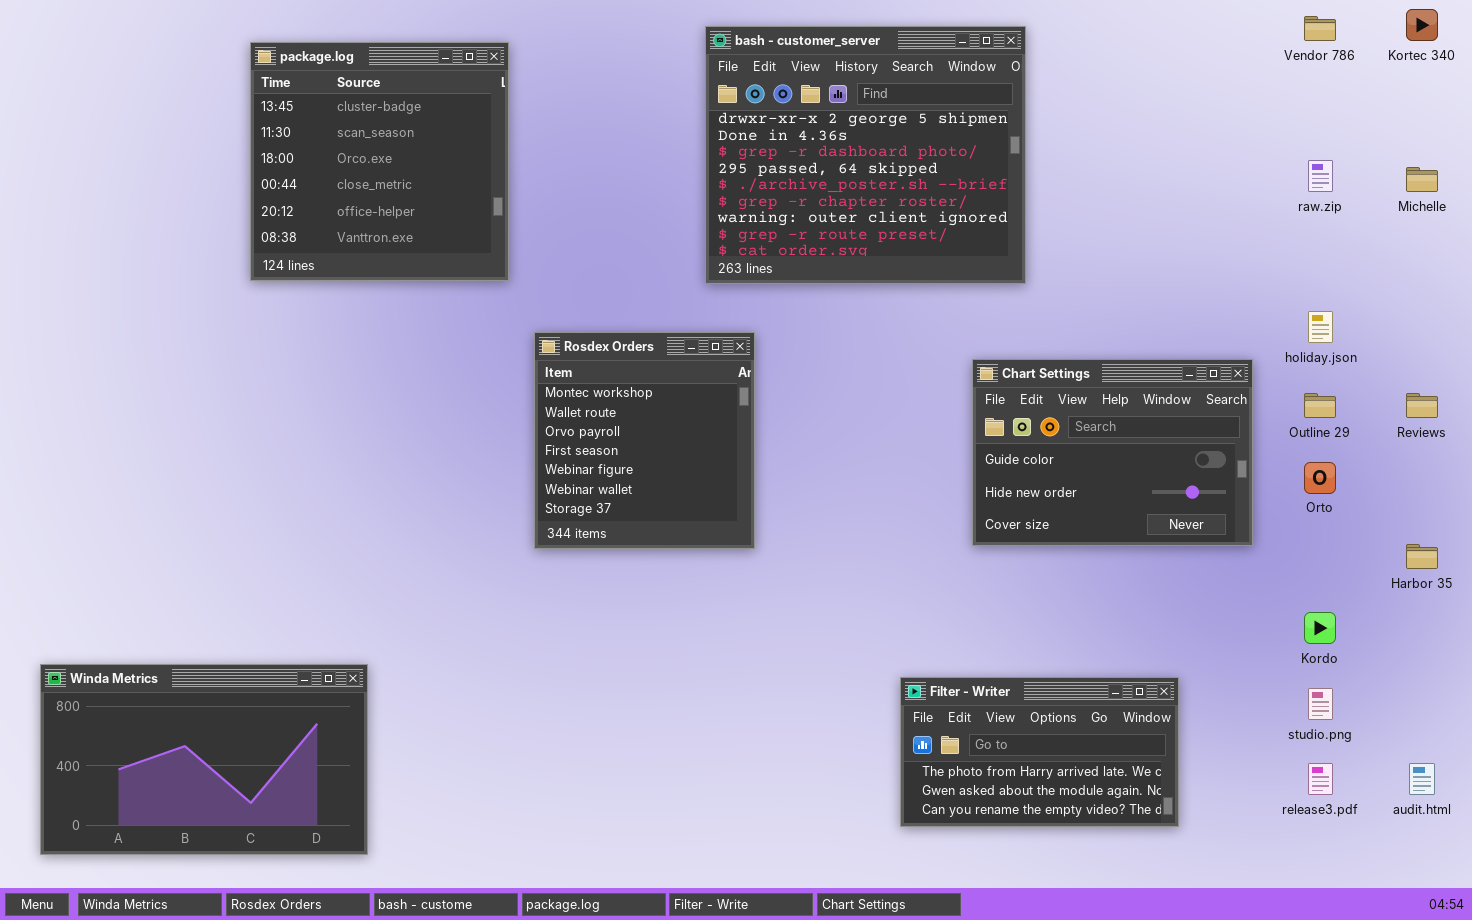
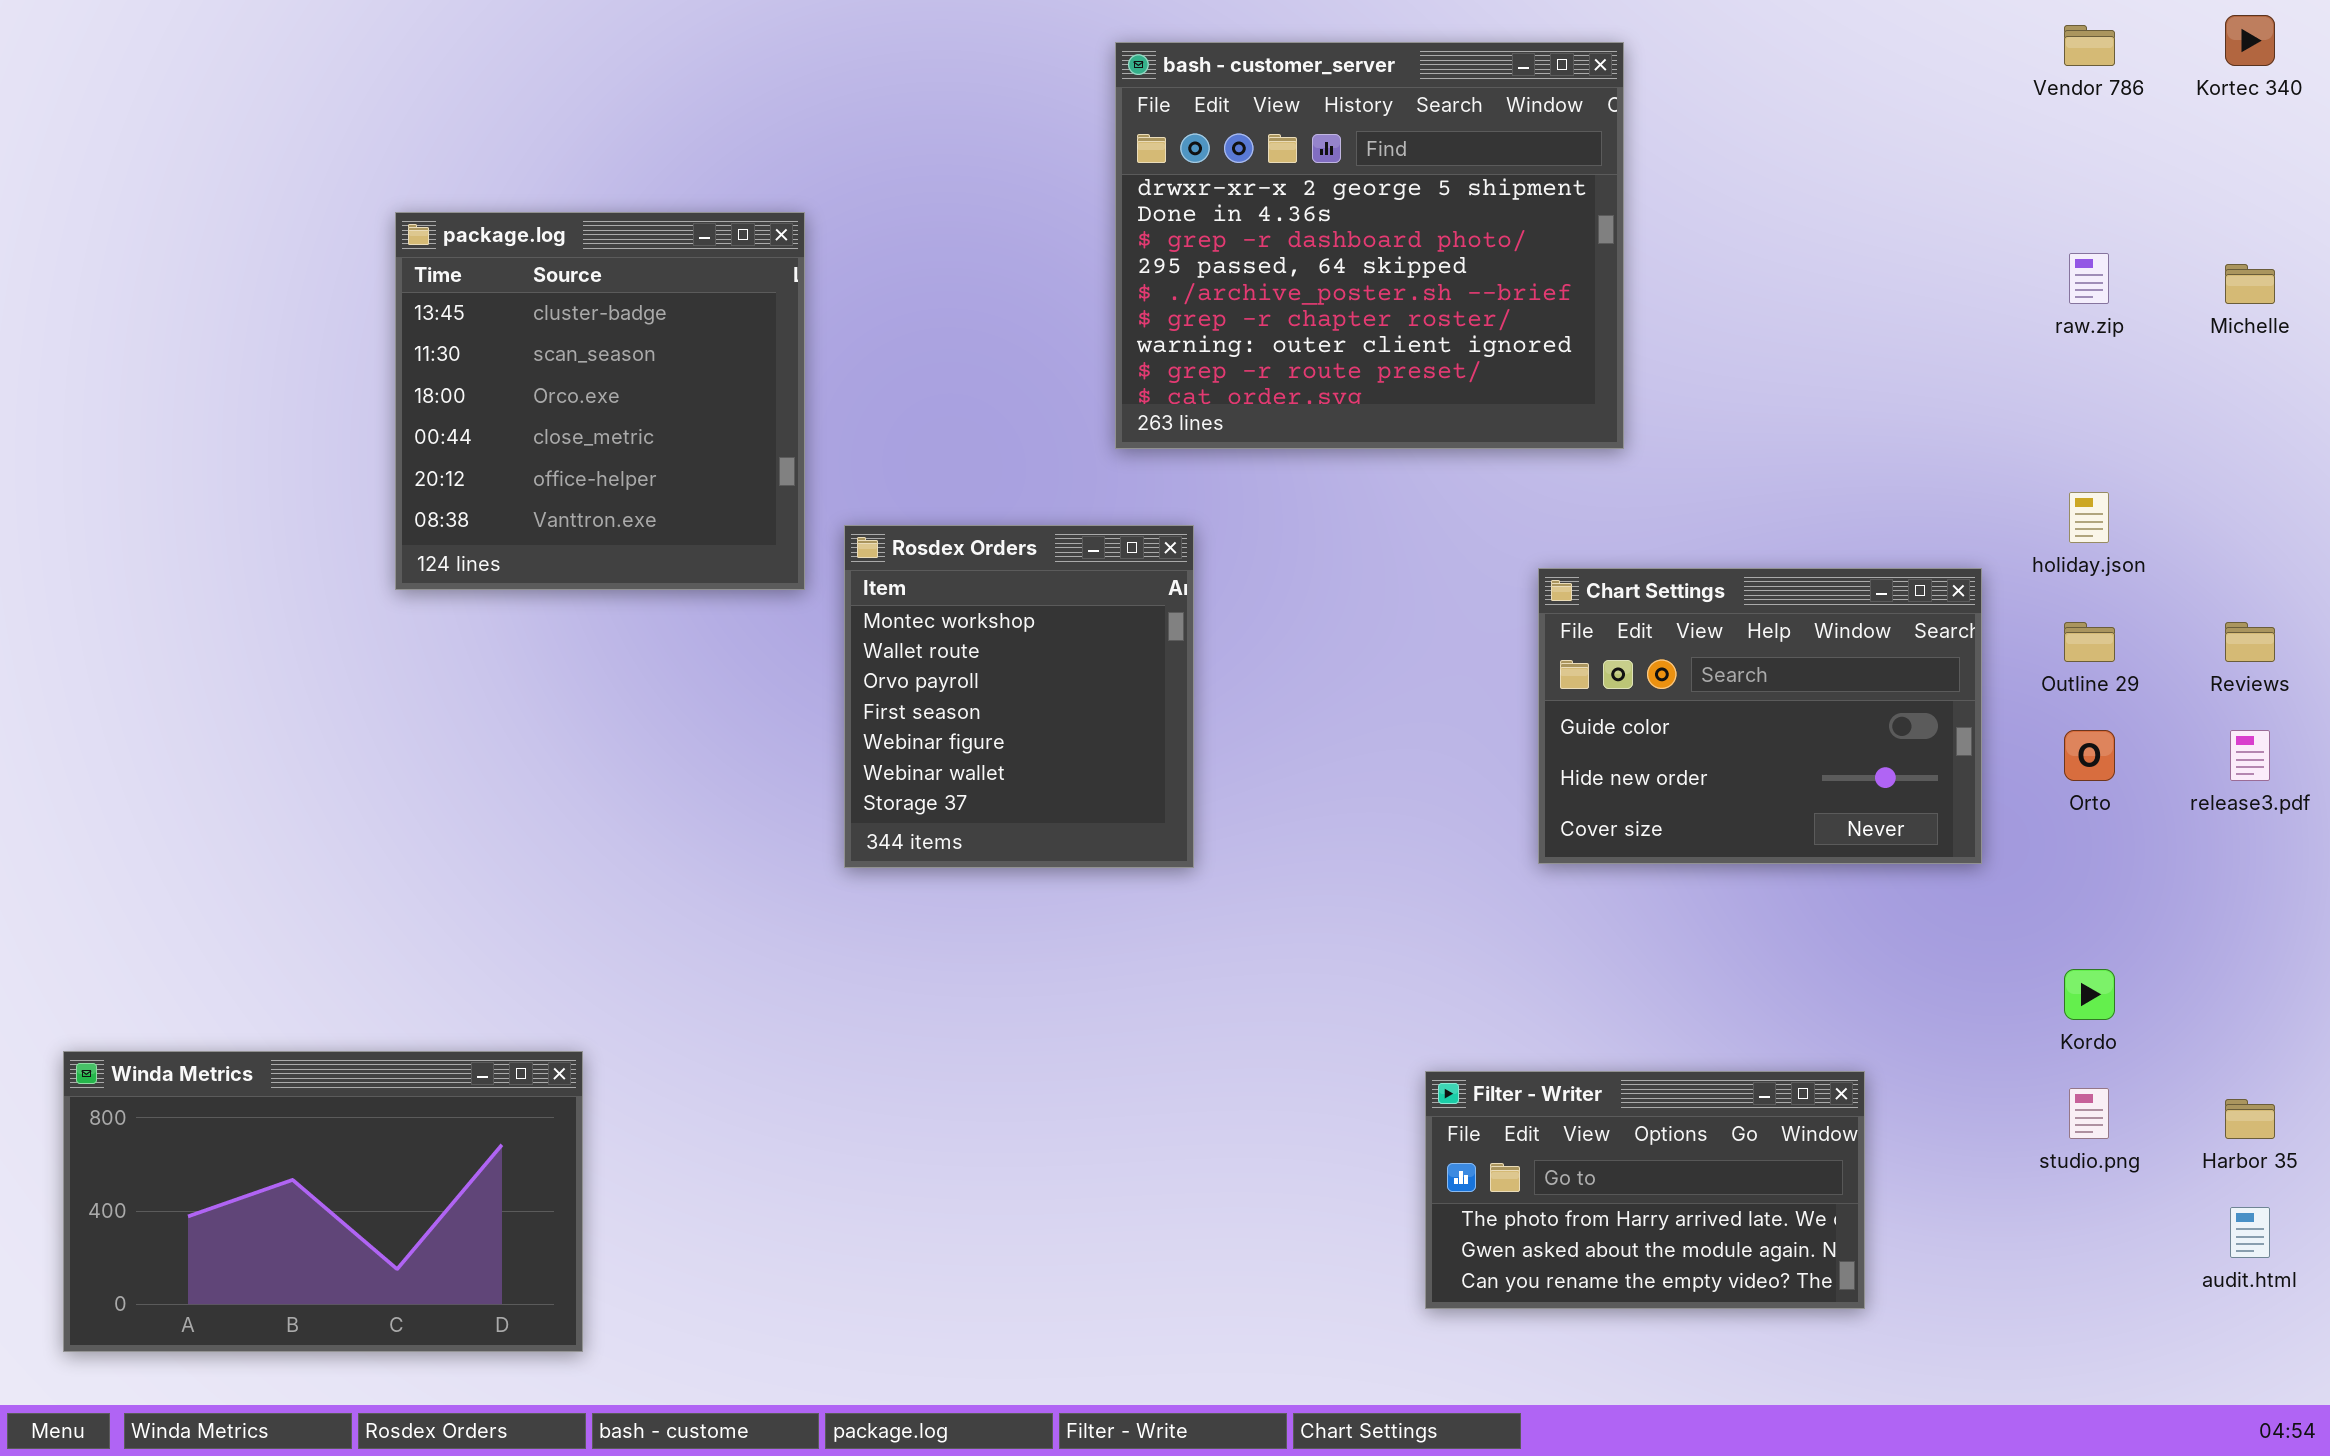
package.log: [250,42,509,281] -> [395,212,805,590], moved
Harbor 35: [1406,544,1438,569] -> [2225,1099,2275,1139], moved
release3.pdf: [1308,763,1333,795] -> [2230,730,2270,781], moved

